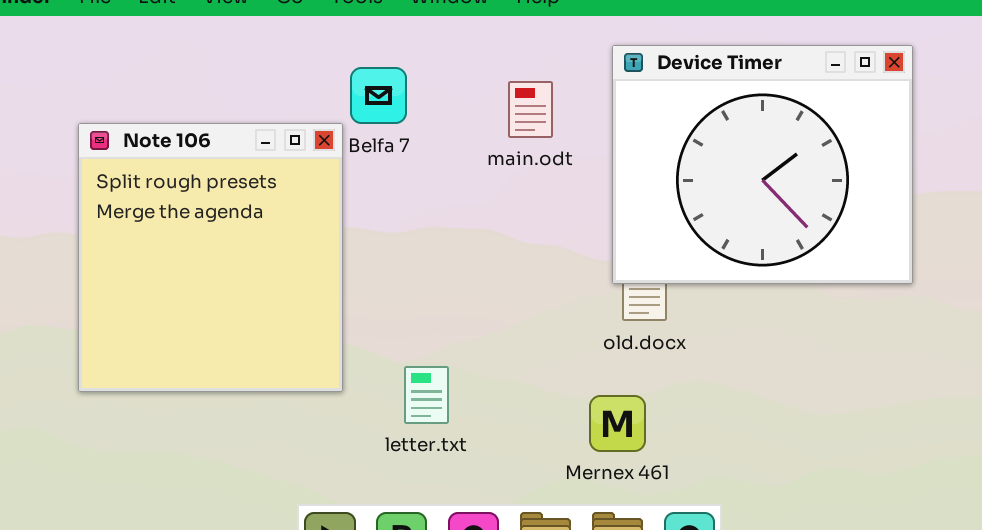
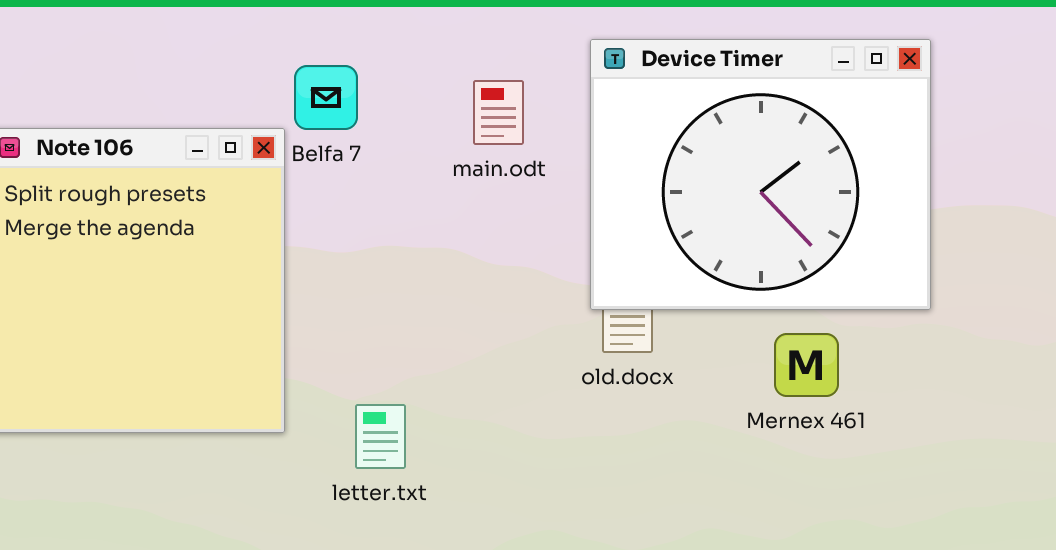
Mernex 461: [589,395,646,452] -> [774,333,839,397], moved

